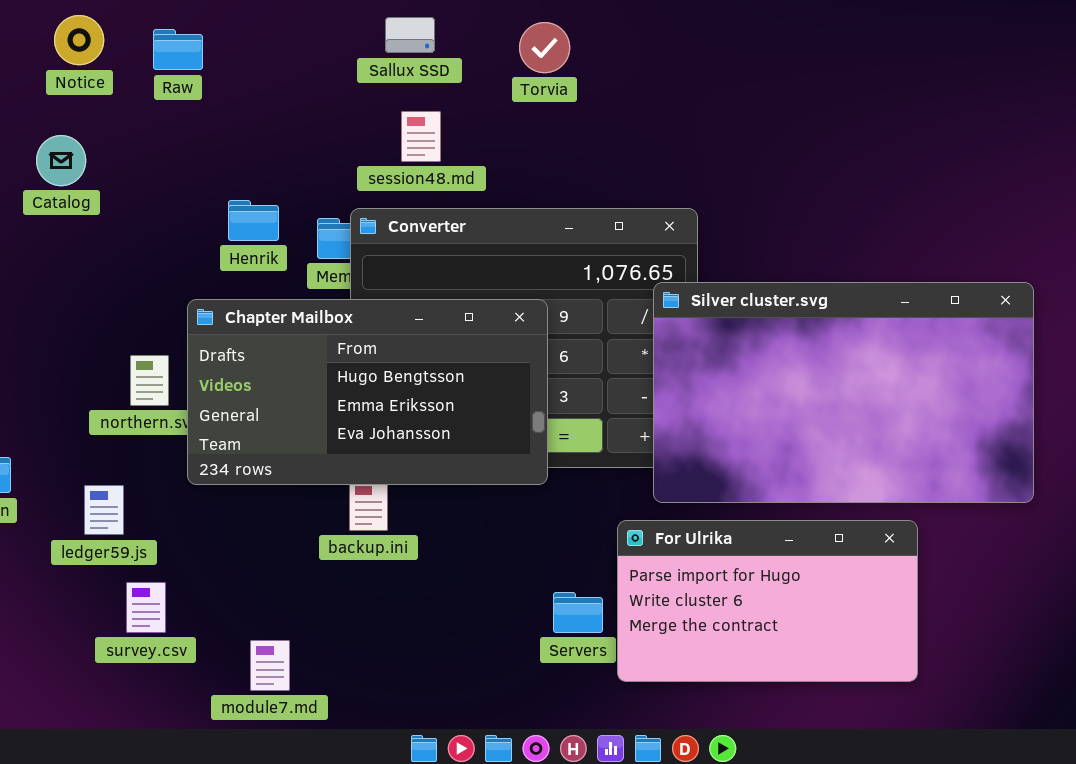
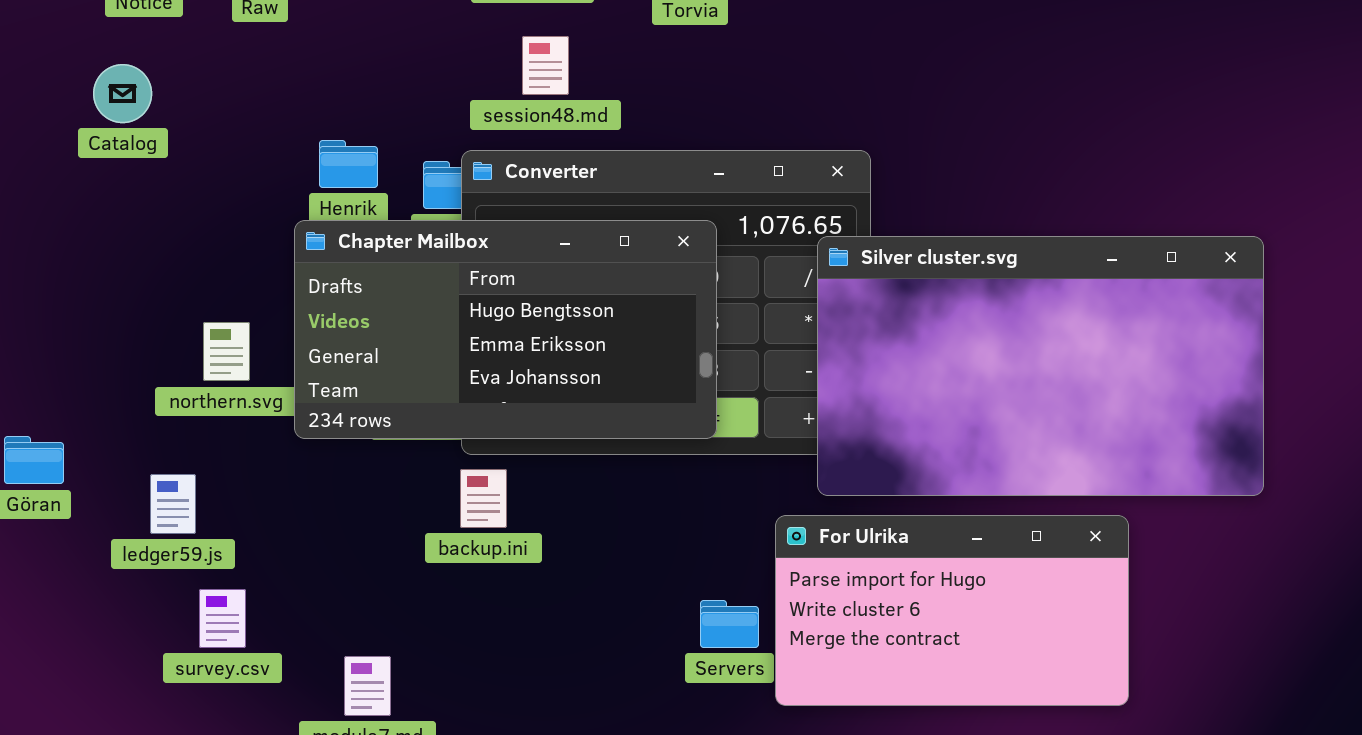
Chapter Mailbox: [187,299,548,485] -> [294,220,717,439], moved

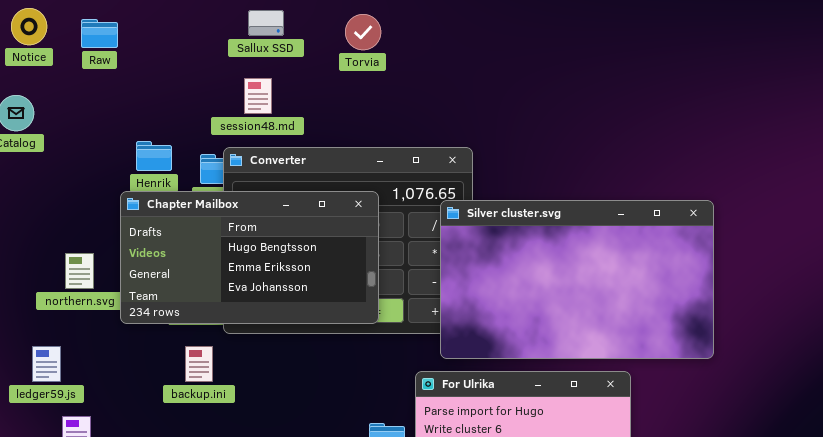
session48.md: [522,36,569,95] -> [244,78,272,114], moved
backup.ini: [460,469,507,528] -> [185,346,213,382], moved

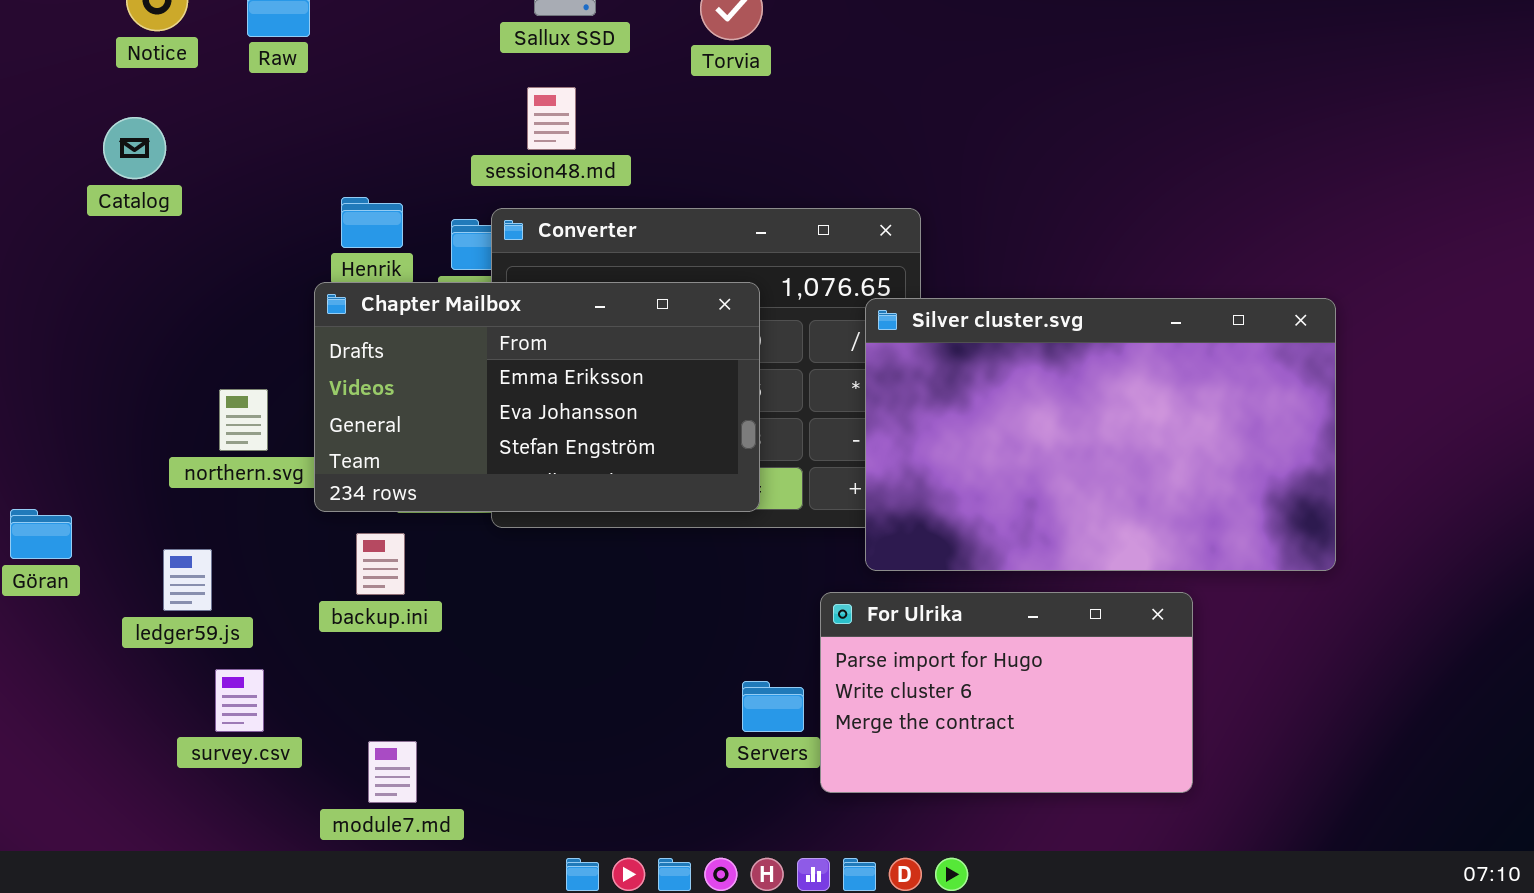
Chapter Mailbox: [120,191,379,324] -> [314,282,760,512], scrolled down 1 row
backup.ini: [185,346,213,382] -> [356,533,405,595], moved

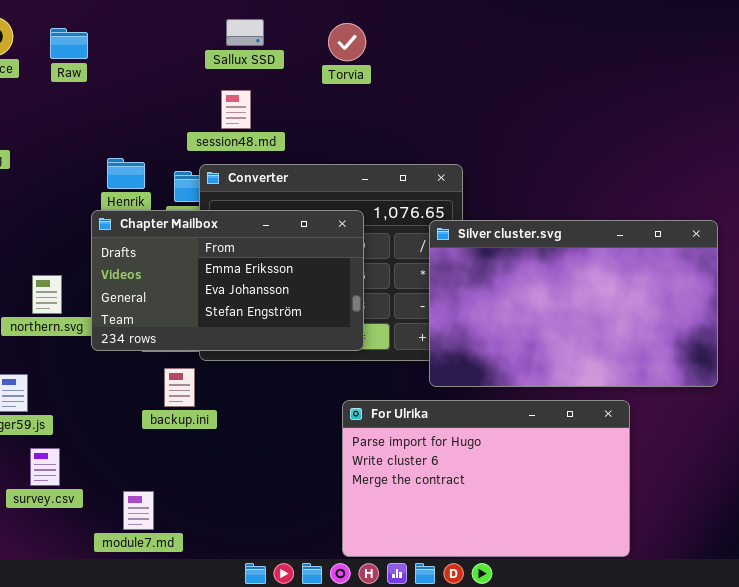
backup.ini: [356,533,405,595] -> [164,368,195,407], moved
For Ulrika: [820,592,1193,793] -> [342,400,630,557], resized

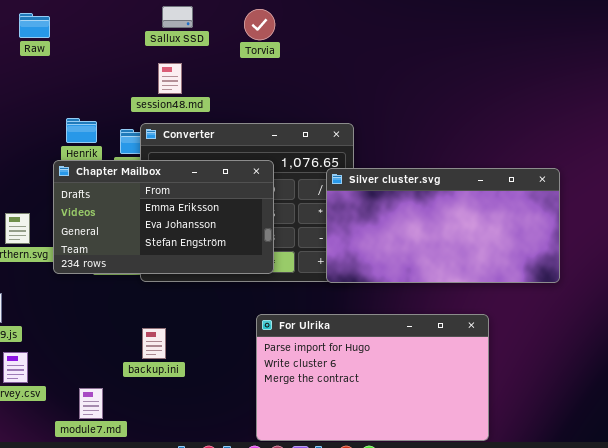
Silver cluster.svg: [429,220,718,387] -> [326,168,560,283], resized
backup.ini: [164,368,195,407] -> [142,328,166,359], moved

